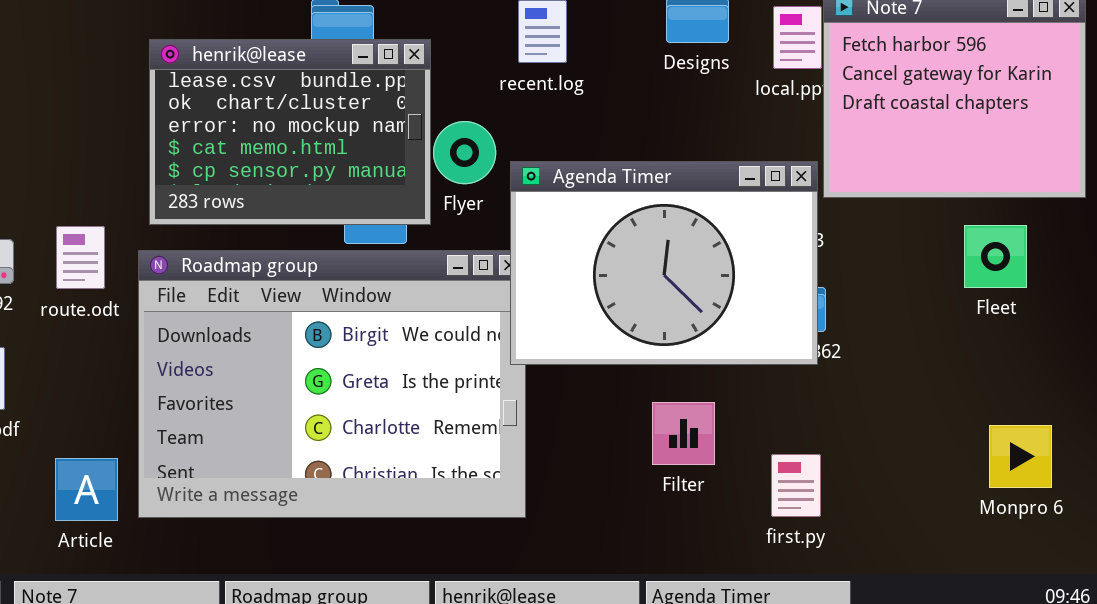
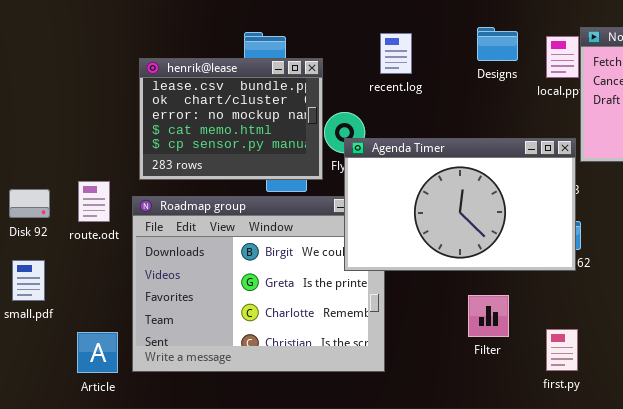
Agenda Timer: [510,161,818,365] -> [344,138,576,271], resized

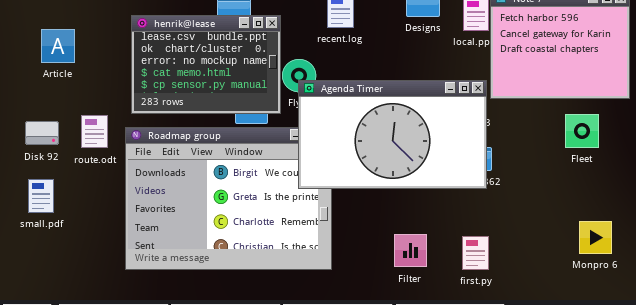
Filter: [468,295,509,337] -> [394,234,427,267], moved
Article: [77,332,118,373] -> [41,29,75,63], moved

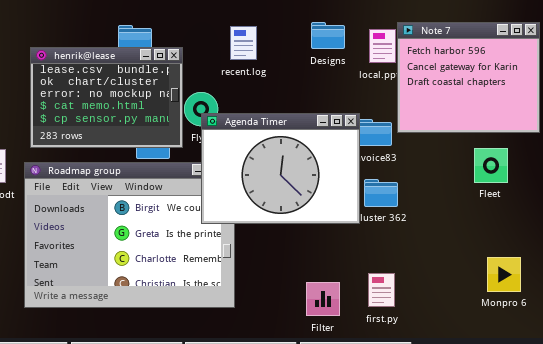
Agenda Timer: [298,80,487,189] -> [201,113,360,224], resized
Filter: [394,234,427,267] -> [306,282,340,316], moved

